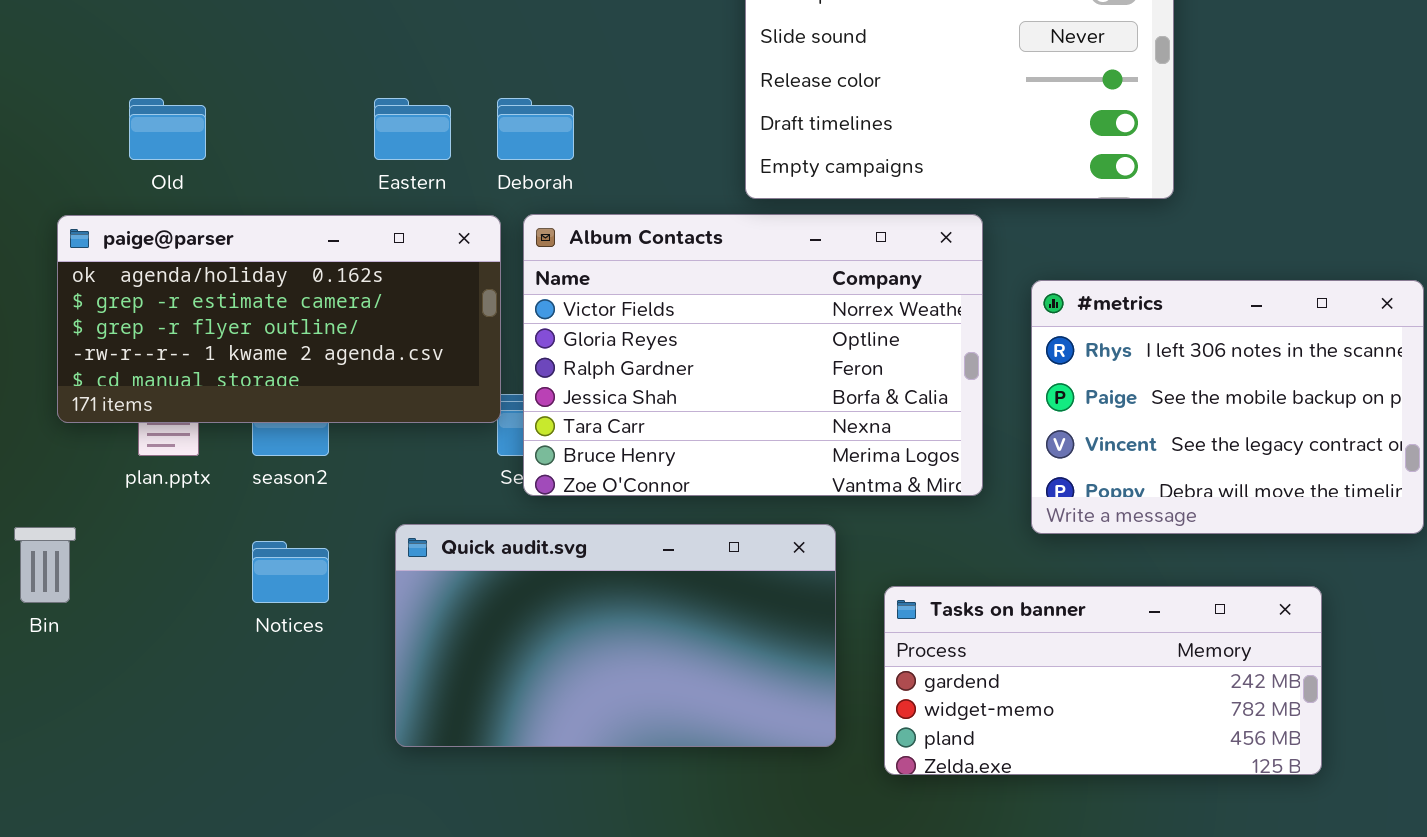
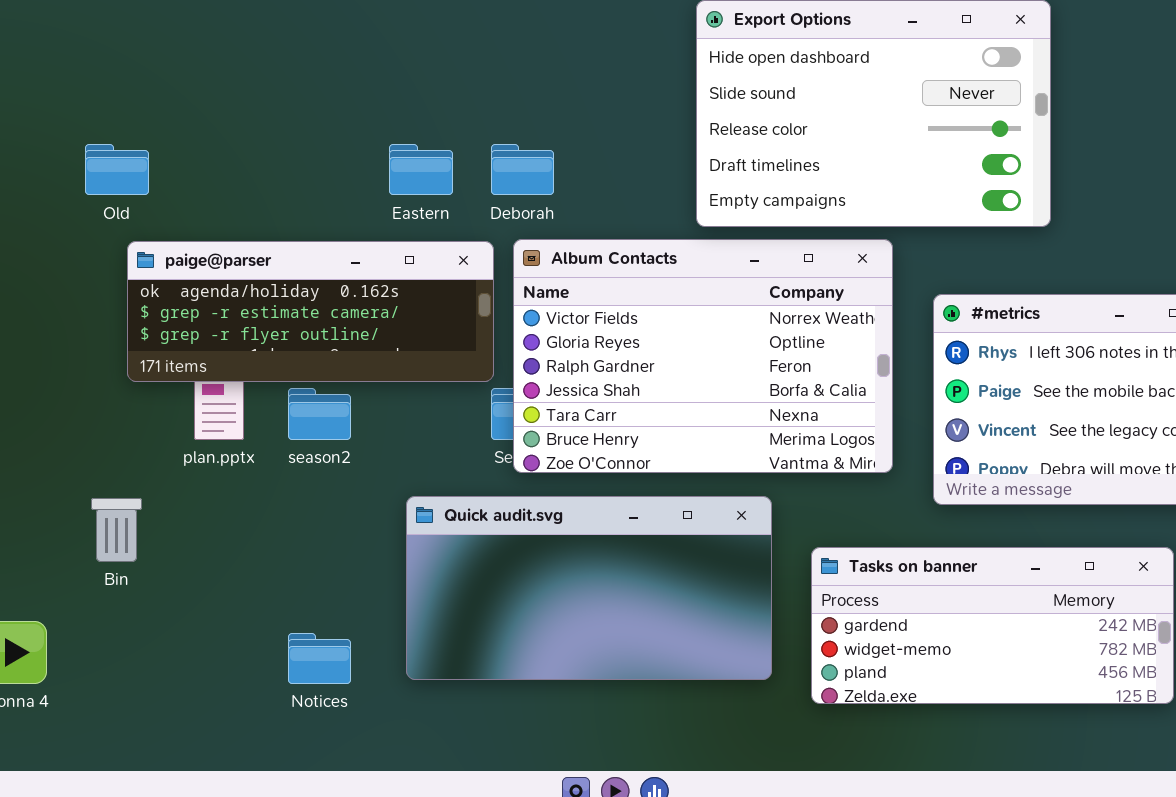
Old: [129,98,206,160] -> [85,144,149,195], moved
paige@parser: [57,215,501,423] -> [127,241,494,382], resized
Notices: [252,541,329,603] -> [288,633,351,684], moved

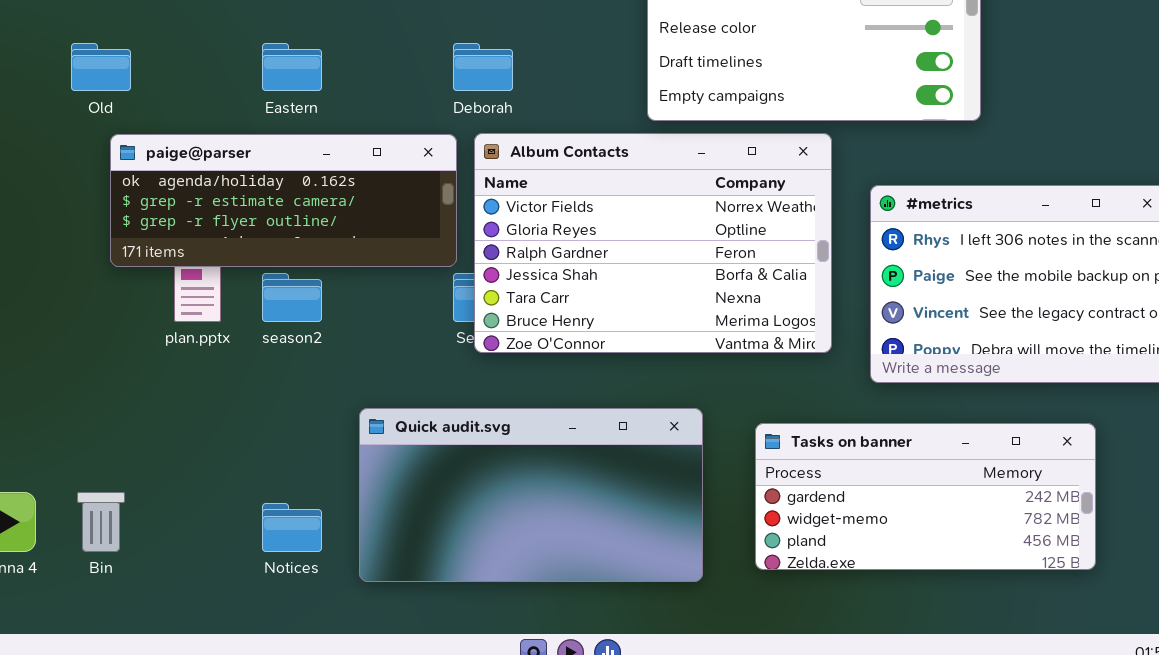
Eastern: [389,144,453,195] -> [262,43,322,91], moved
Quick audit.svg: [406,496,772,680] -> [359,408,703,582], moved
Bin: [91,498,142,562] -> [77,492,125,552], moved

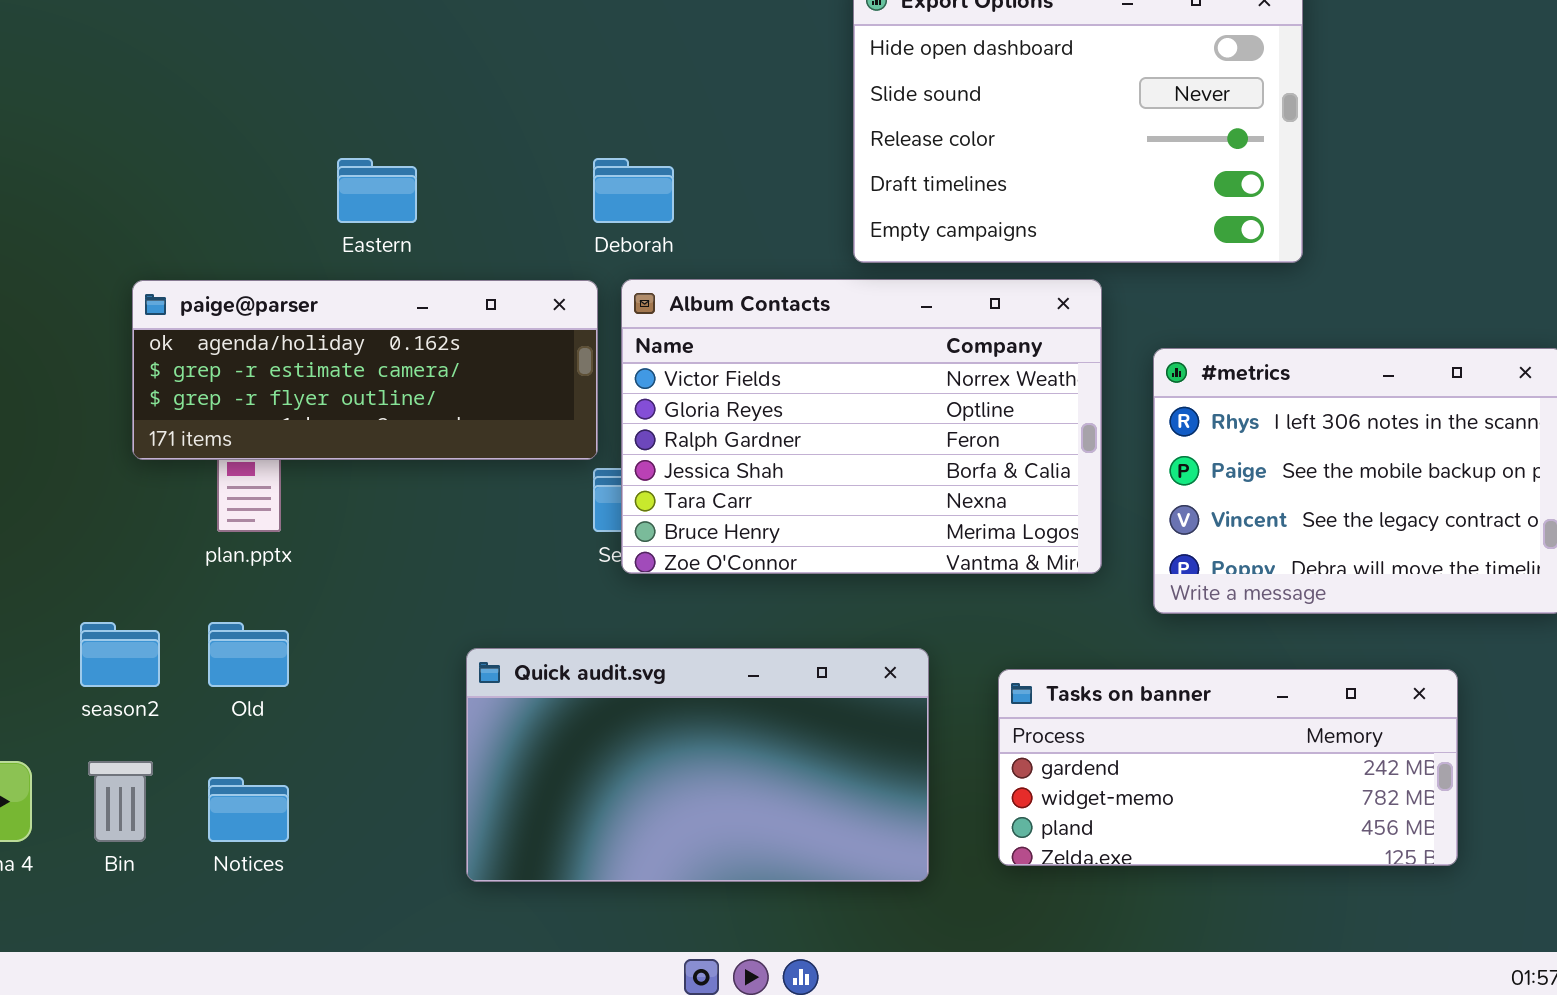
Old: [71,43,131,91] -> [208,622,289,687], moved
season2: [262,273,322,322] -> [80,622,160,687], moved
Notices: [262,503,322,552] -> [208,777,289,842], moved

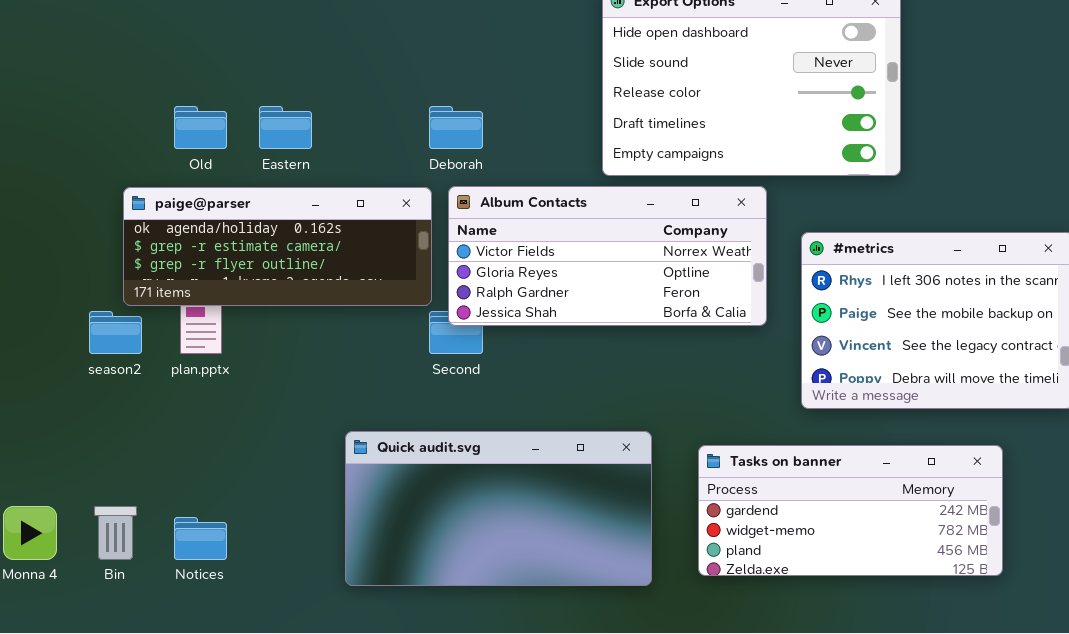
Album Contacts: [621,279,1102,574] -> [448,186,767,326], resized
season2: [80,622,160,687] -> [89,311,142,354], moved
Old: [208,622,289,687] -> [174,106,227,149], moved

